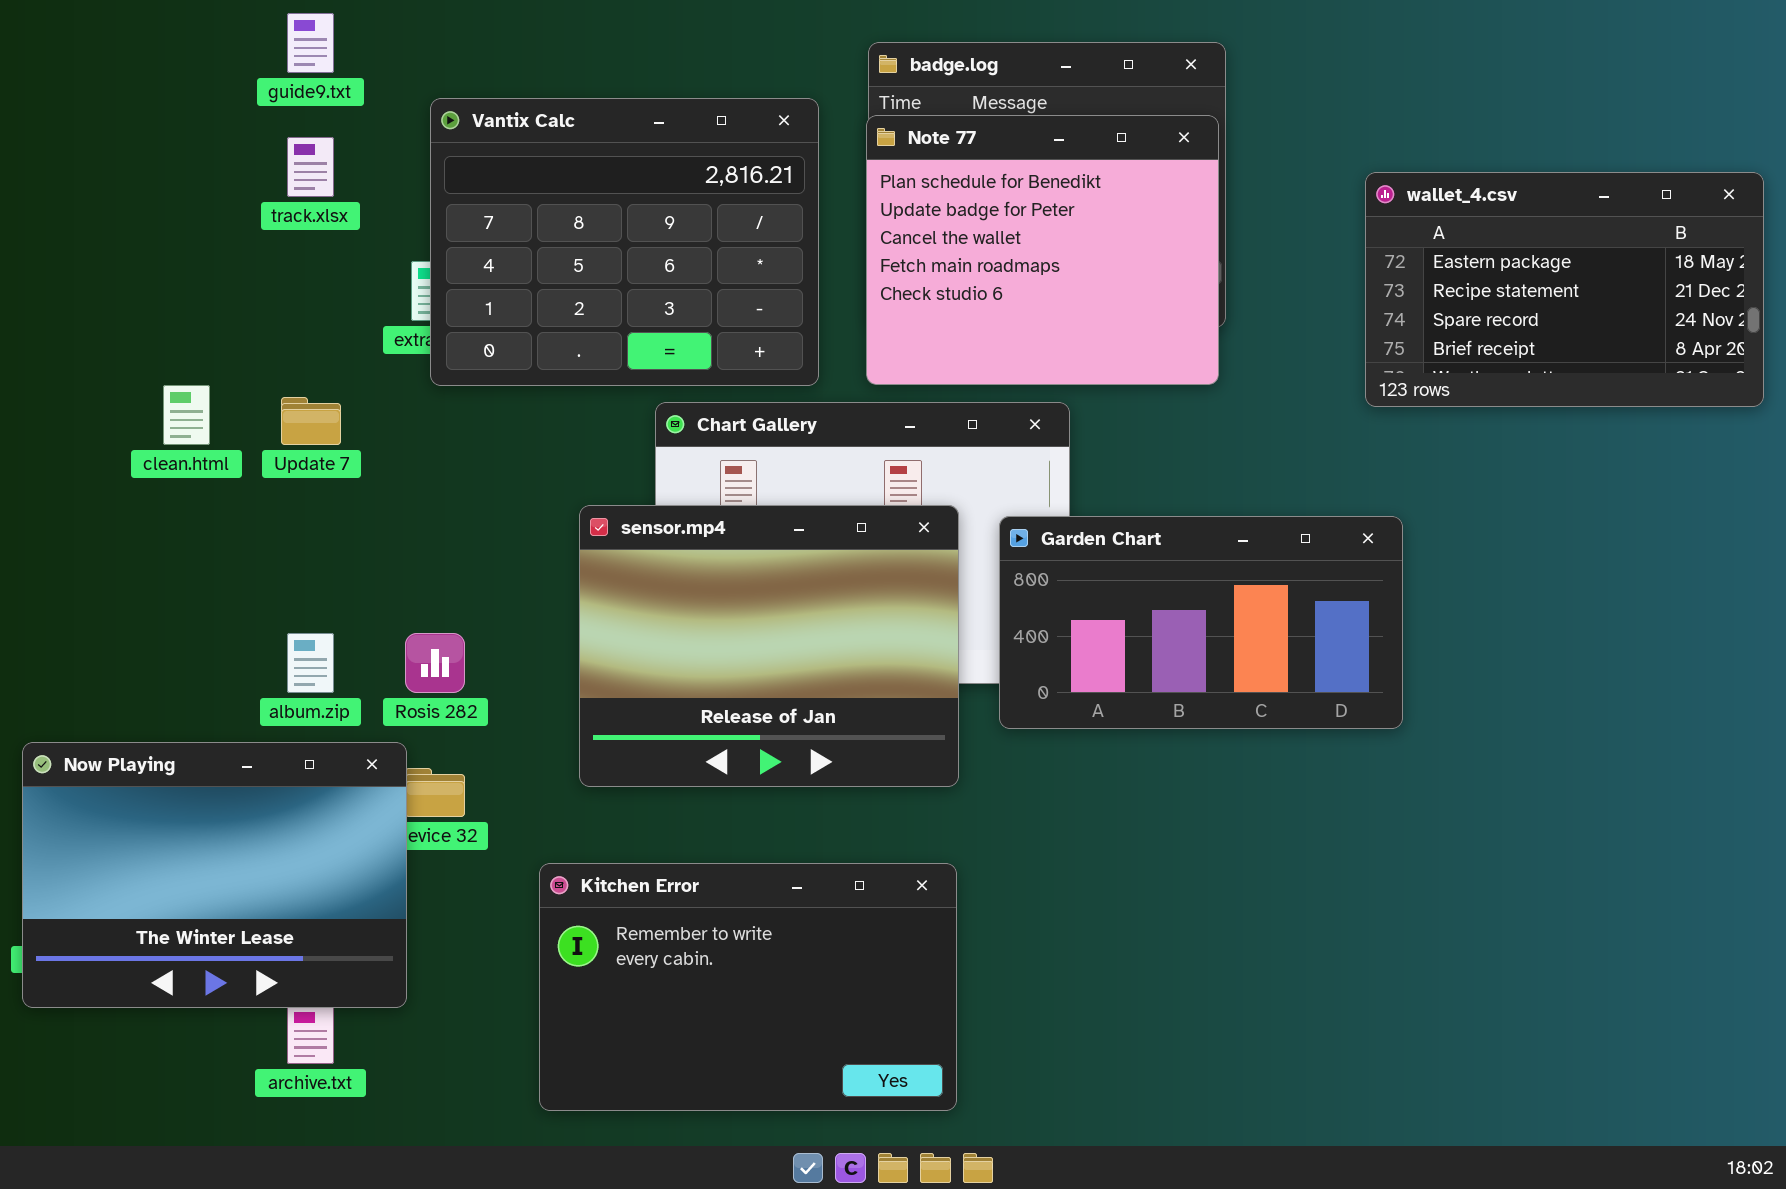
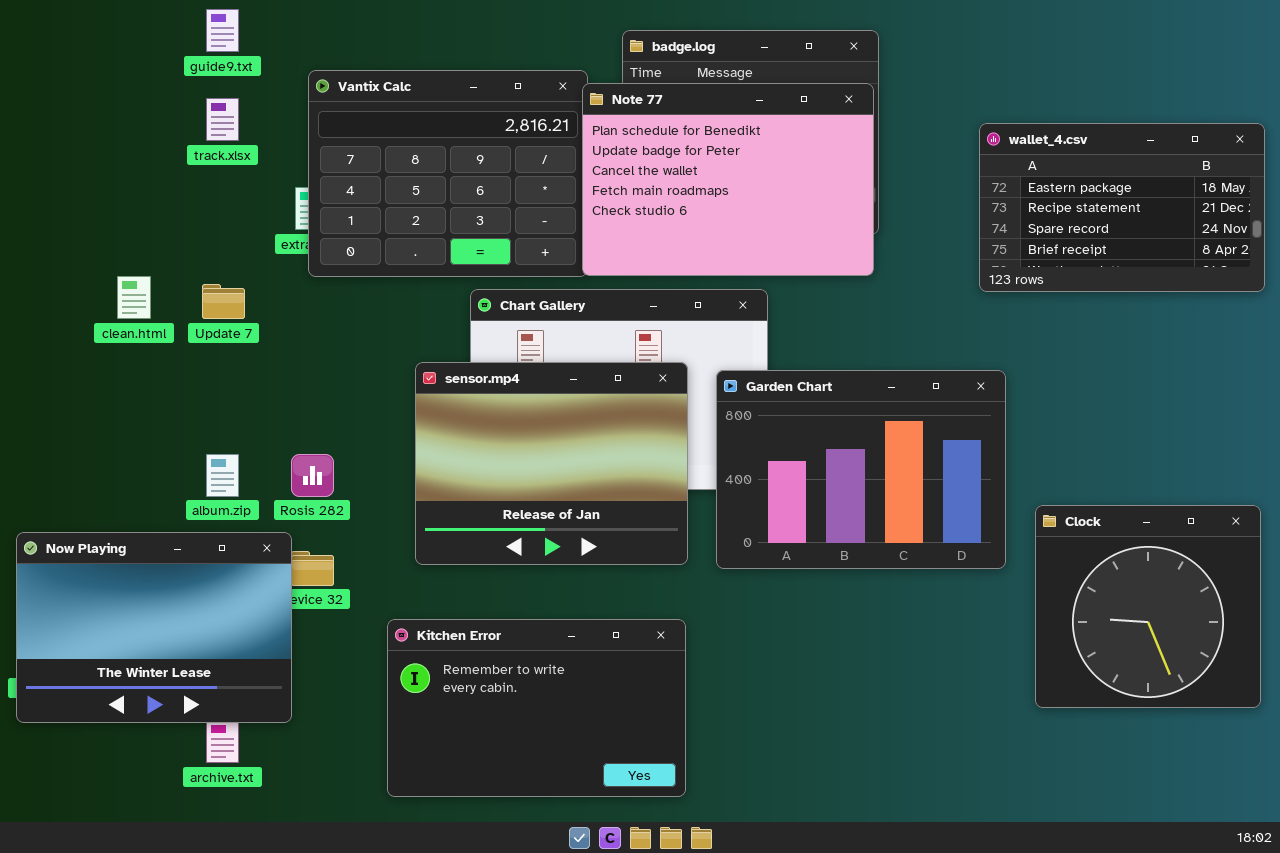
Note 77: [866,115,1219,385] -> [582,83,874,276], resized
Garden Chart: [999,516,1403,729] -> [716,370,1006,569], resized
Clock: none -> [1035,505,1261,708], opened

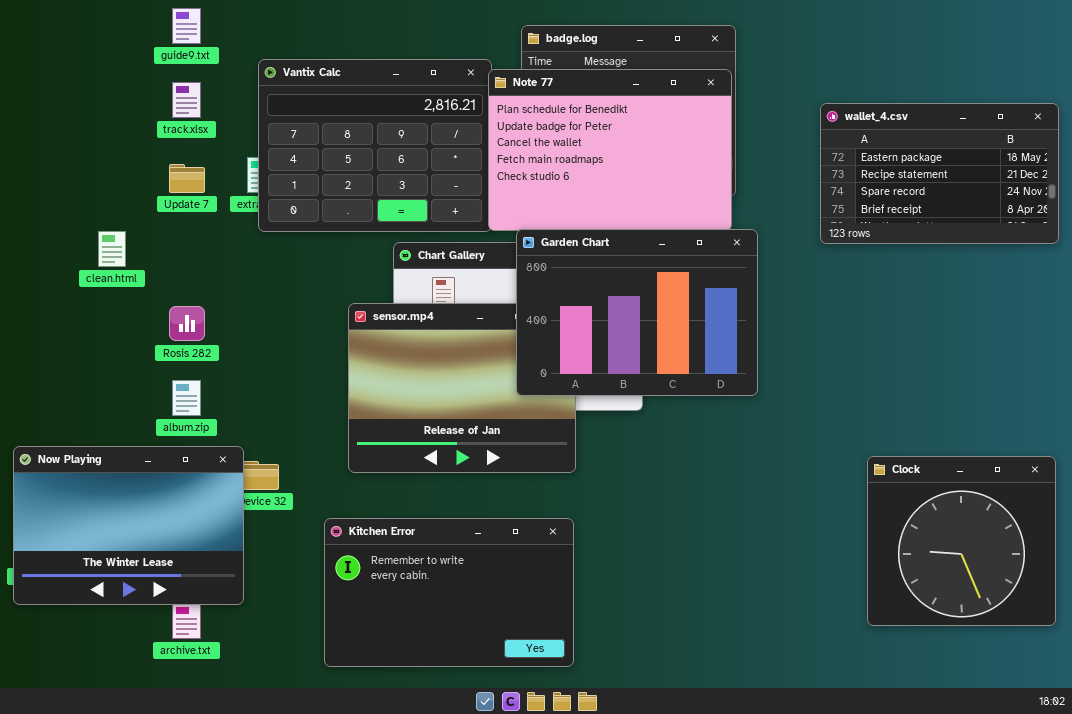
Update 7: [202,284,245,319] -> [169,164,205,193], moved
Garden Chart: [716,370,1006,569] -> [516,229,758,396], moved
Rosis 282: [291,454,334,497] -> [169,306,205,341], moved
Clock: [1035,505,1261,708] -> [867,456,1056,626], moved

